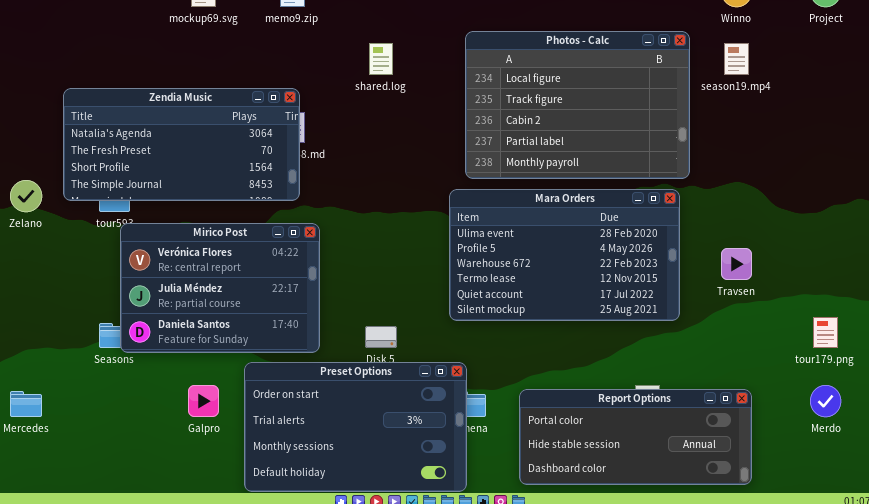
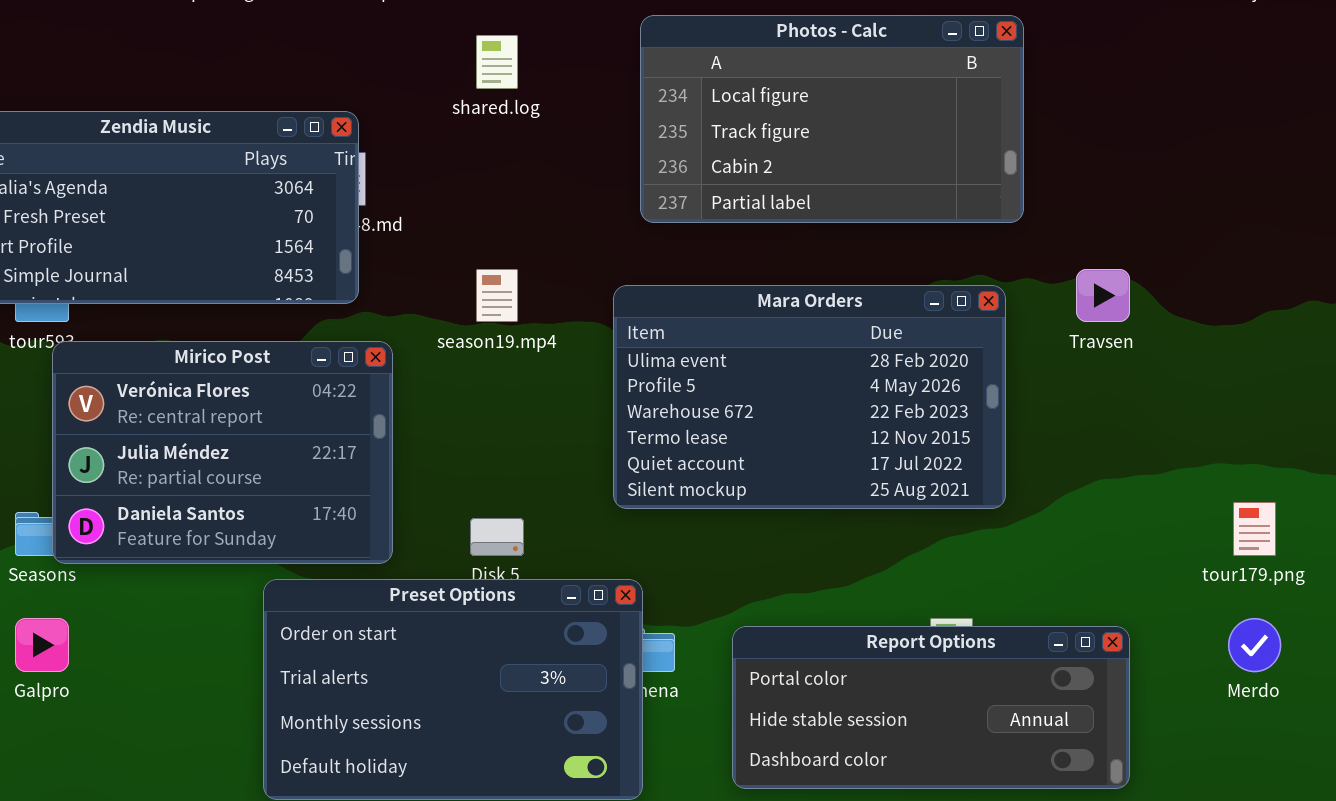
Photos - Calc: [465,31,690,179] -> [640,15,1024,223], resized
season19.mp4: [724,43,749,75] -> [476,269,518,322], moved
Travsen: [721,248,752,280] -> [1076,269,1130,322], moved
Galpro: [188,385,219,417] -> [15,618,69,672], moved

